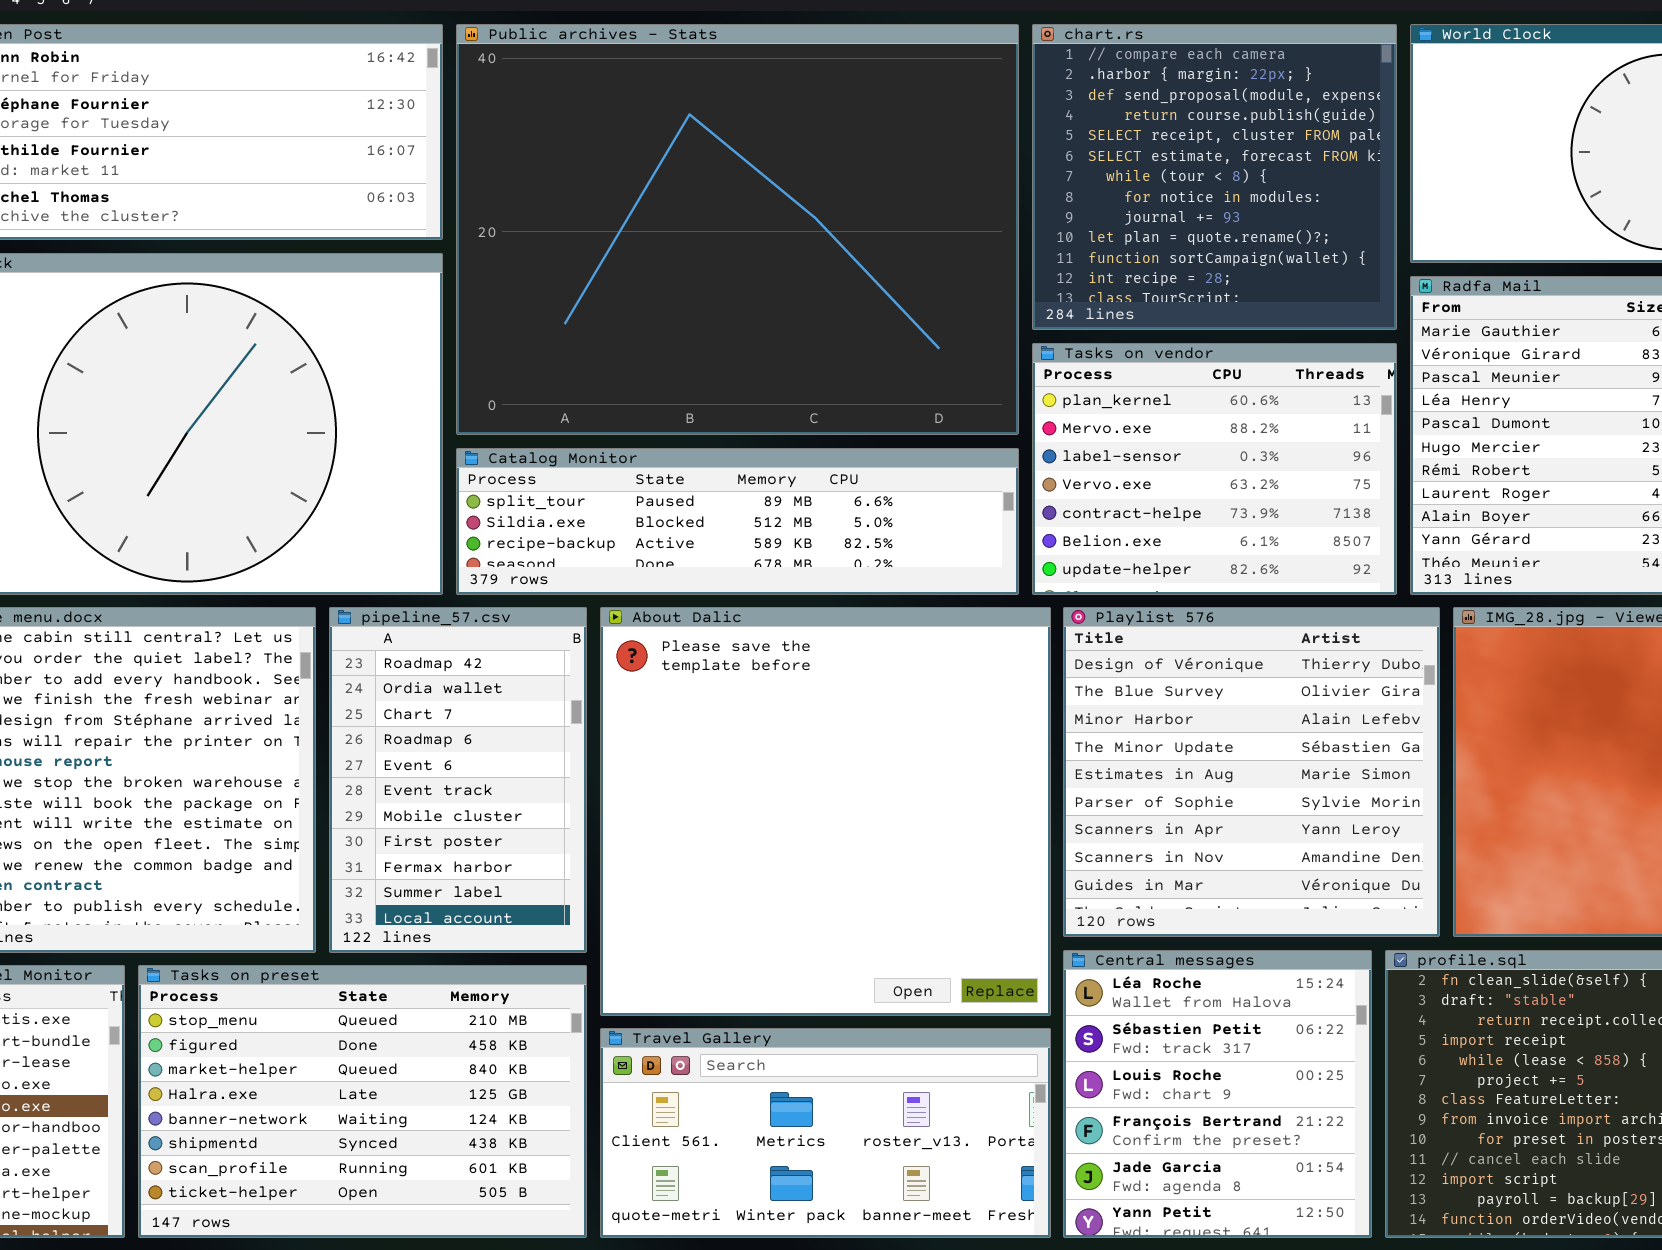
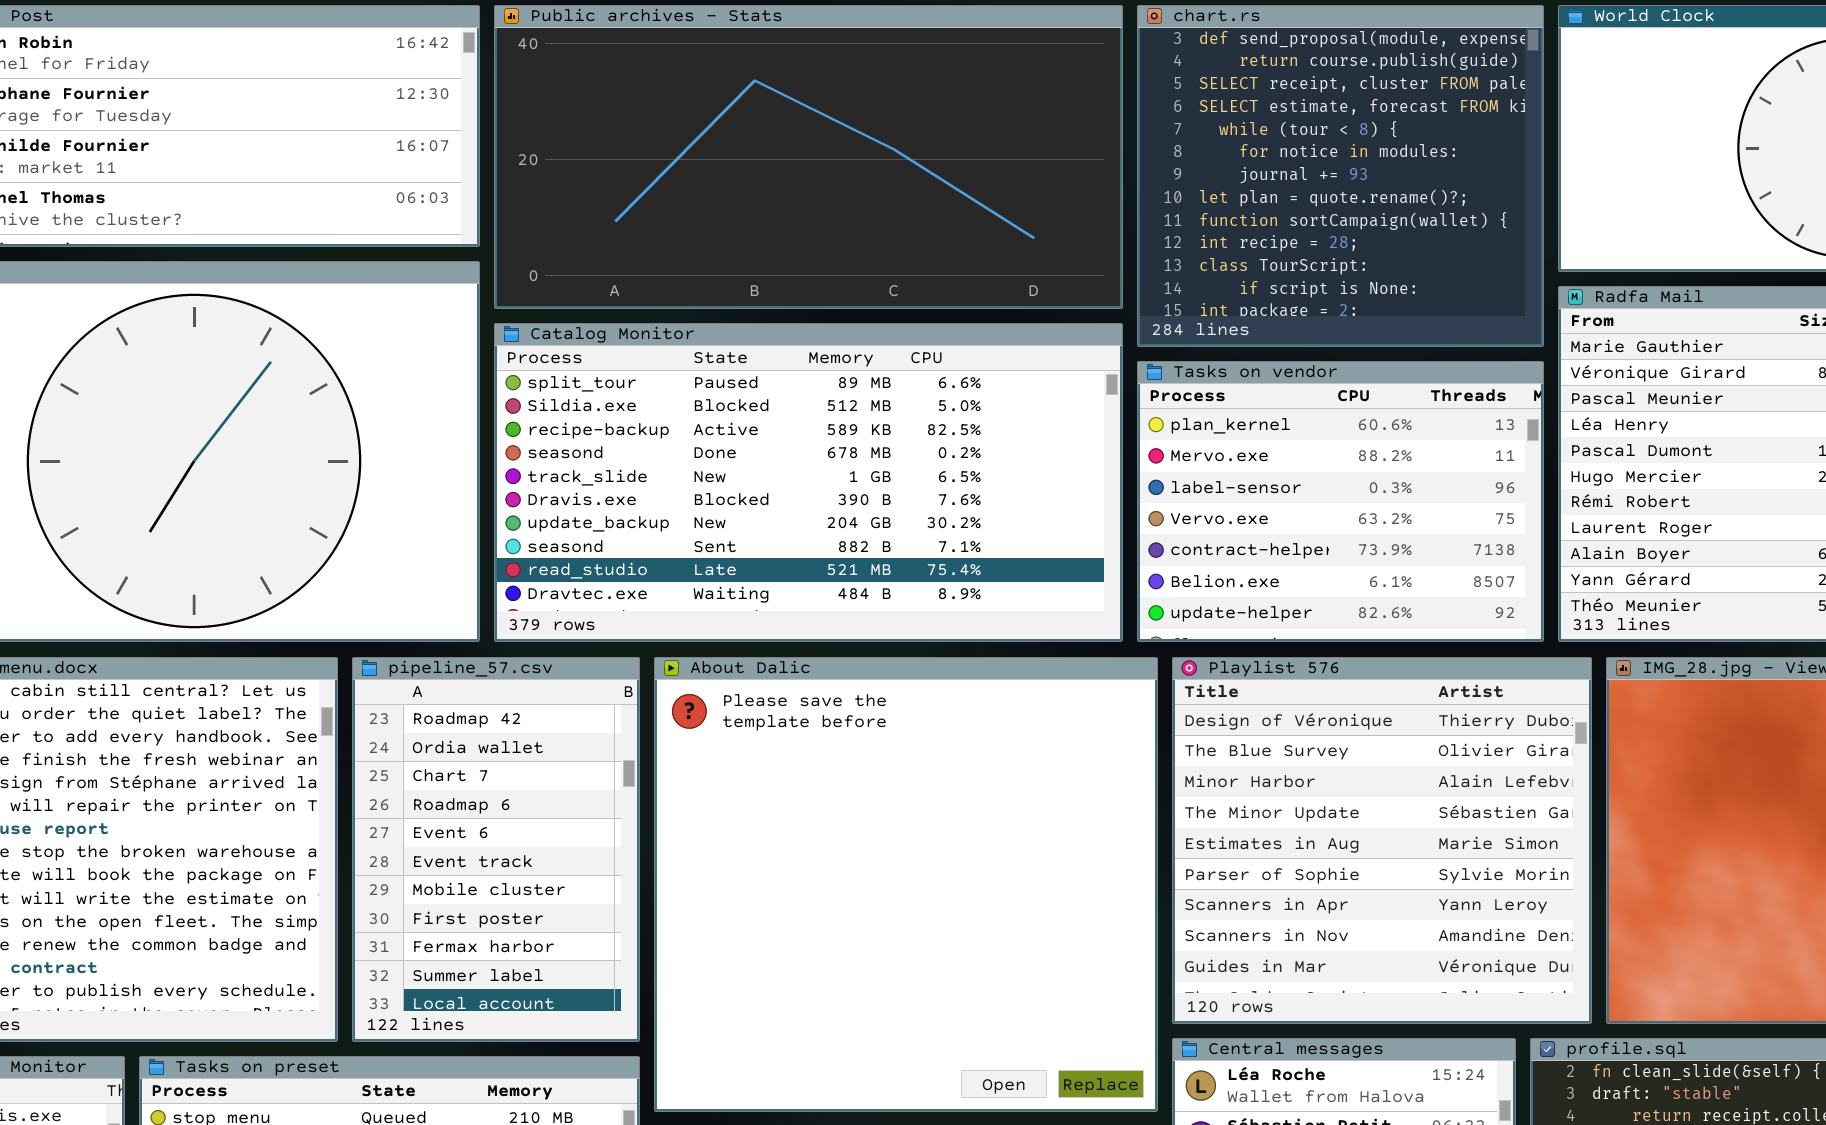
Public archives - Stats: [456,24,1019,435] -> [494,5,1123,309], resized
chart.rs: [1032,24,1397,330] -> [1137,5,1544,347], scrolled down 2 rows
Catalog Monitor: [456,448,1019,595] -> [494,323,1123,642], resized

